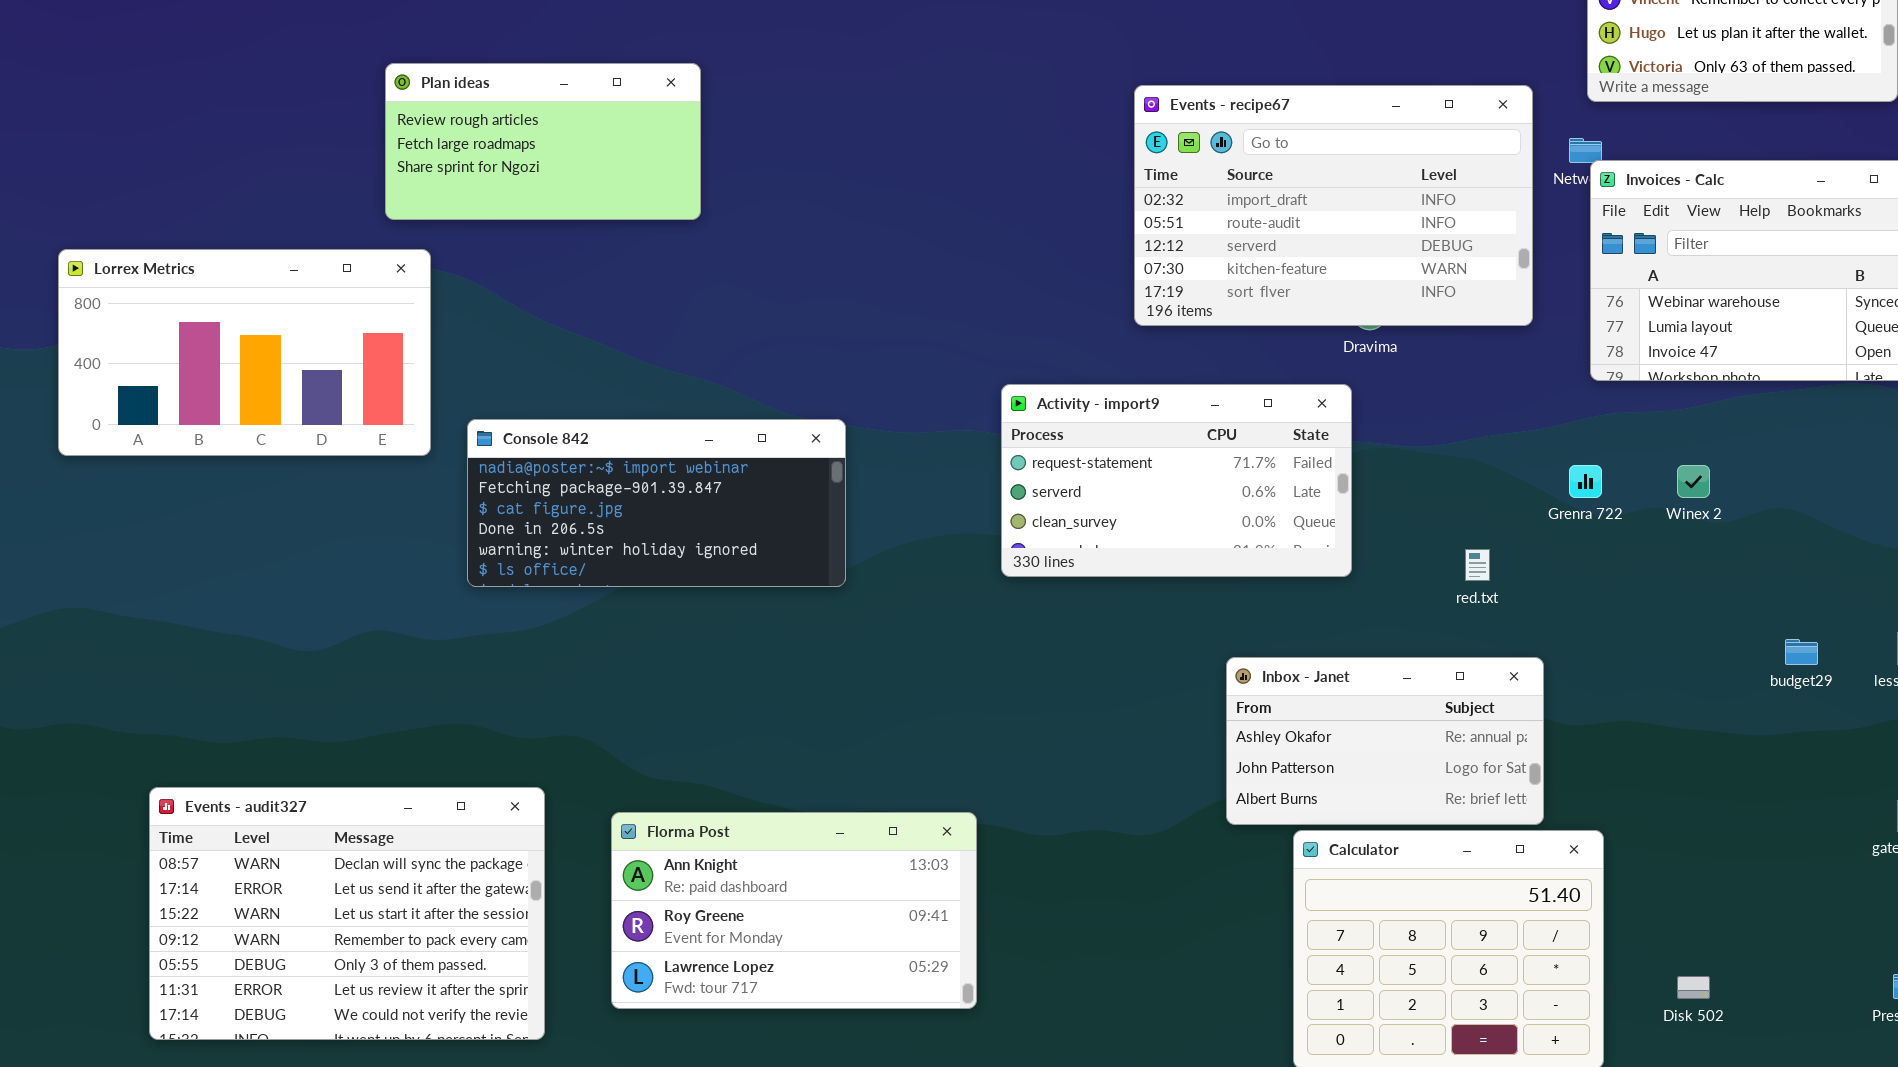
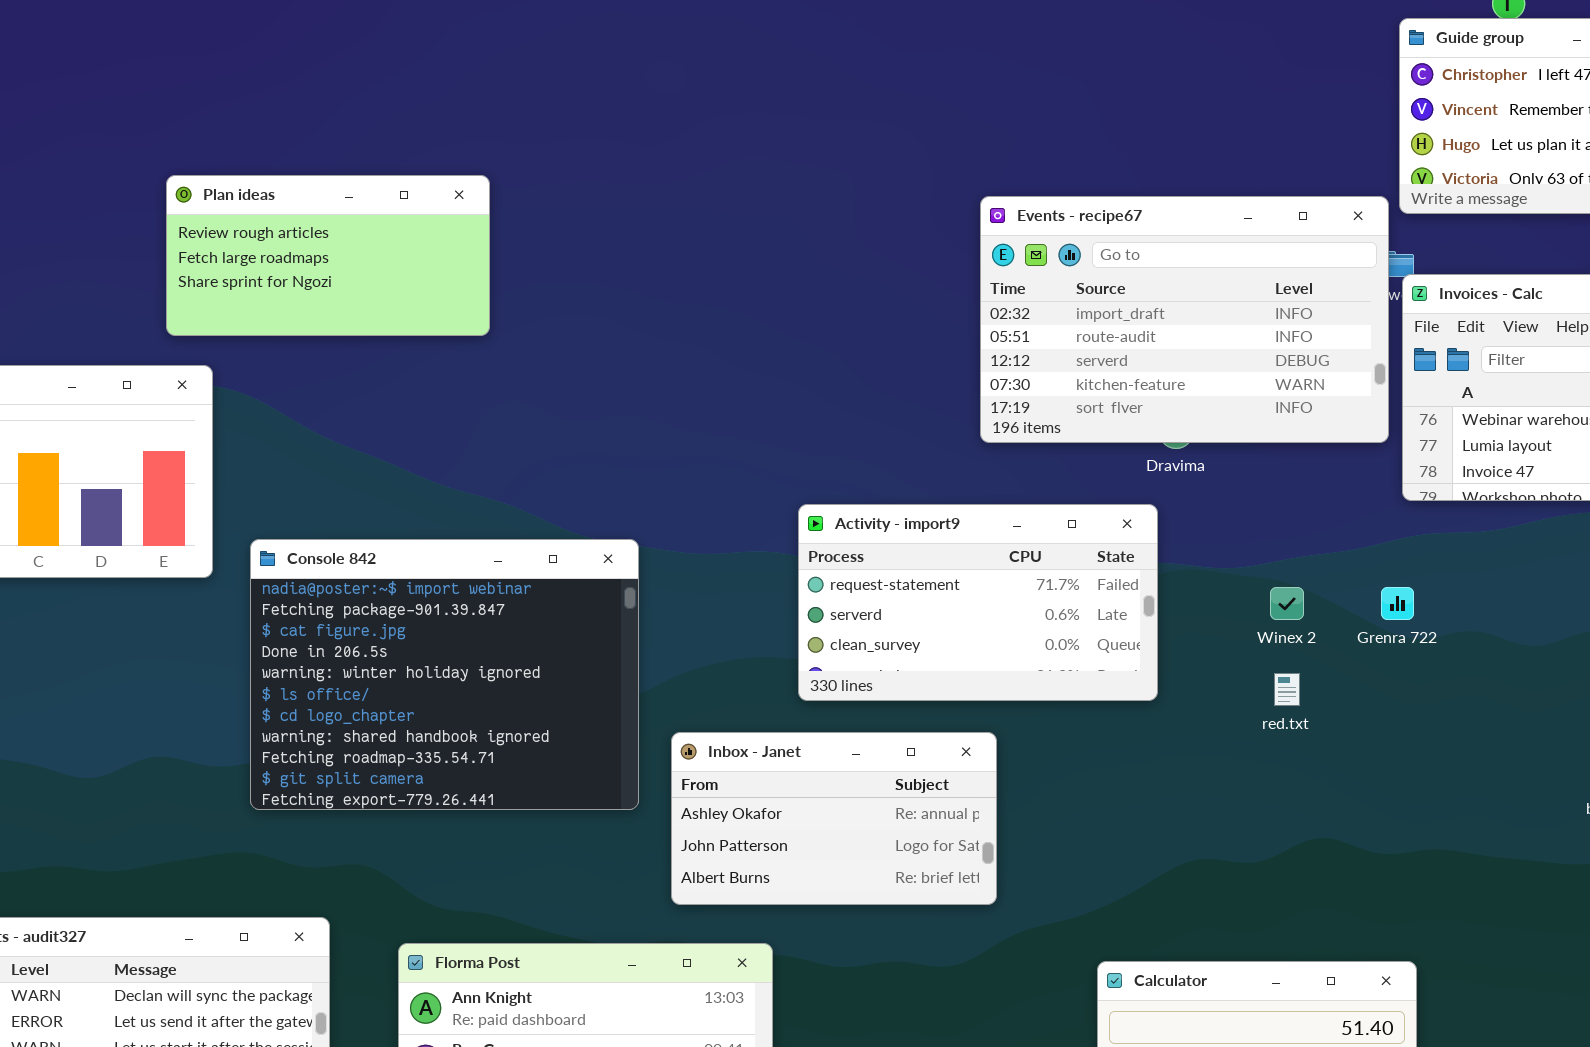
Events - recipe67: [1134,85,1533,326] -> [980,196,1389,443], moved
Console 842: [467,419,846,587] -> [250,539,639,810], resized
Winex 2: [1677,465,1710,498] -> [1270,587,1304,620], moved
Inbox - Janet: [1226,657,1544,825] -> [671,732,997,905], moved

